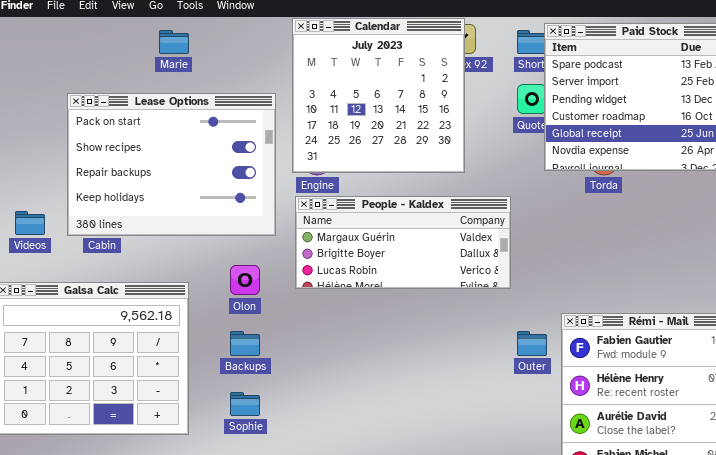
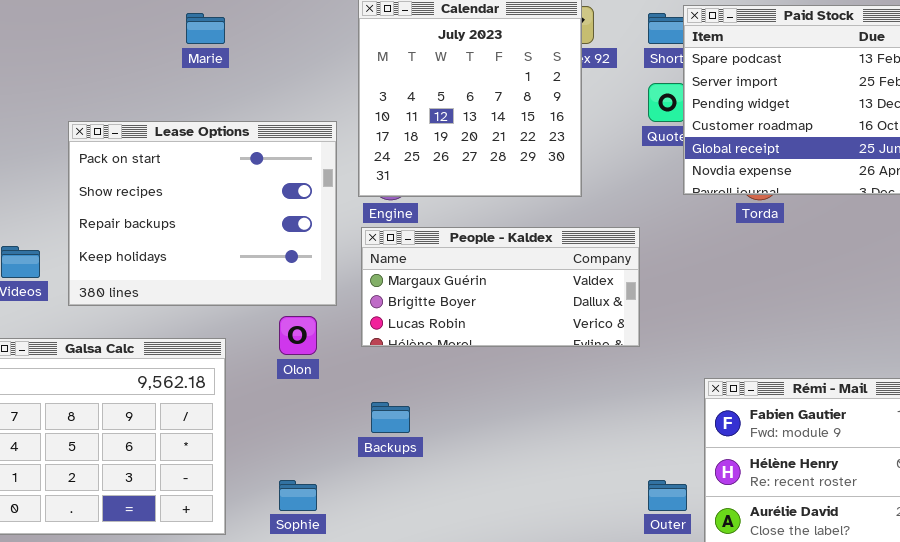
Lease Options: [67,93,276,236] -> [68,121,337,306], moved
Backups: [230,331,260,356] -> [371,402,410,433], moved
Outer: [517,331,547,356] -> [648,480,687,511], moved

